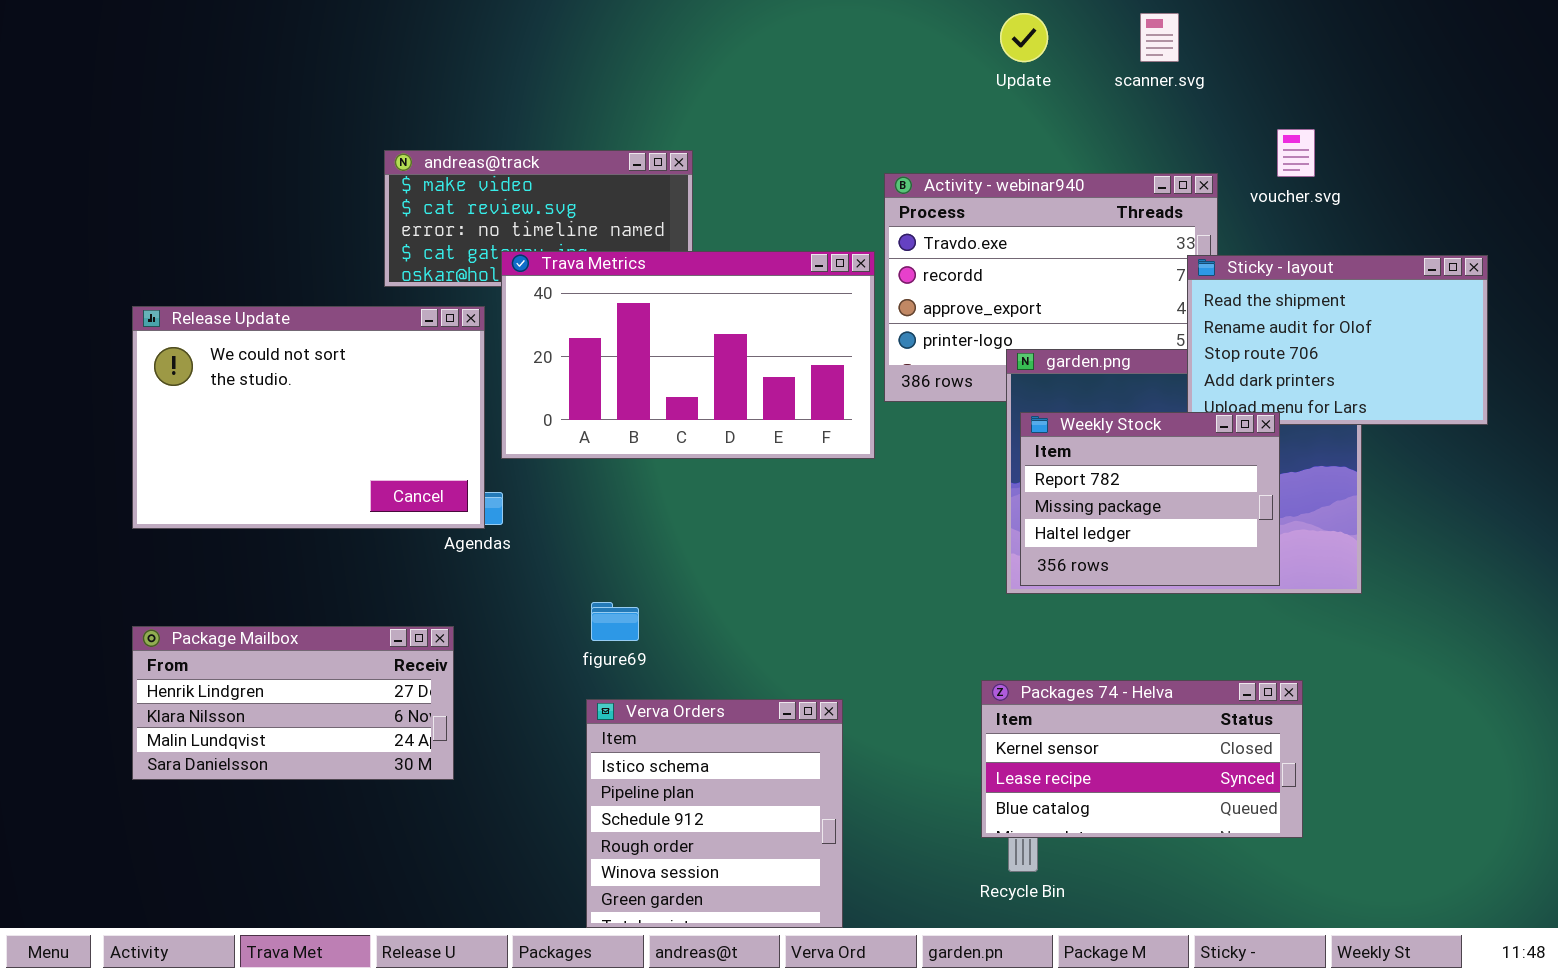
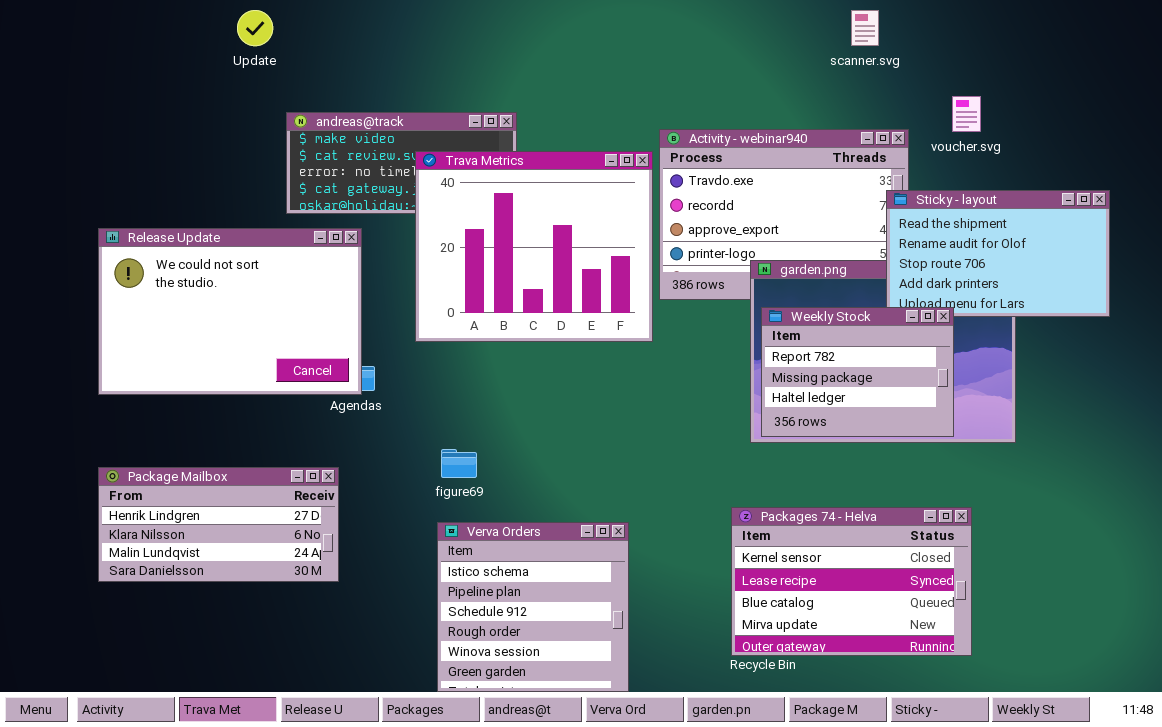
Update: [1000,13,1048,62] -> [237,10,273,46], moved
Trava Metrics: [501,251,875,459] -> [415,151,653,342], resized
Packages 74 - Helva: [981,680,1303,838] -> [731,507,972,656], resized

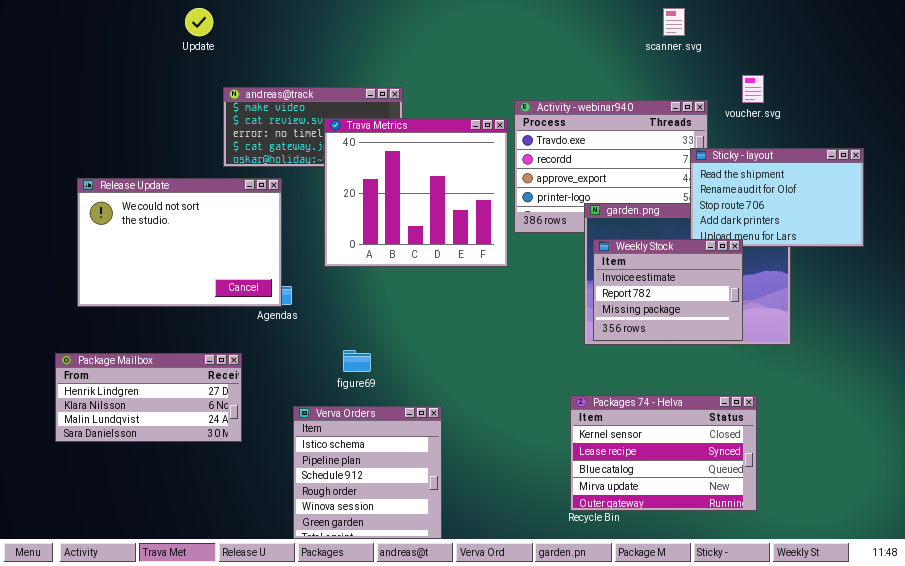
Weekly Stock: [761,307,954,437] -> [593,239,743,341], scrolled up 1 row
Package Mailbox: [98,467,339,582] -> [55,353,242,442], moved
Verva Orders: [437,522,629,692] -> [293,406,442,539], moved

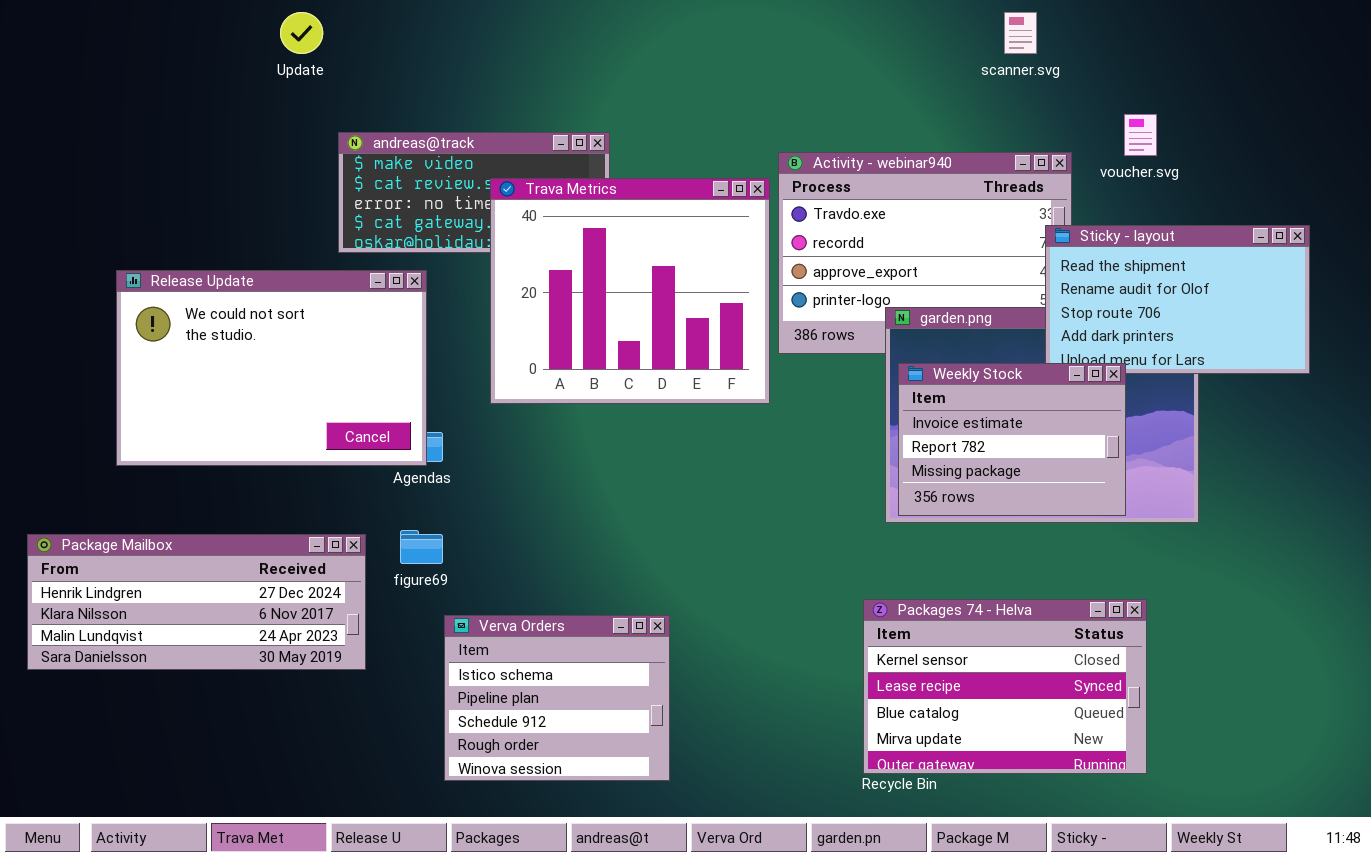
figure69: [343,350,371,372] -> [400,530,443,564], moved
Package Mailbox: [55,353,242,442] -> [27,534,366,670], resized
Verva Orders: [293,406,442,539] -> [444,615,670,781], resized

